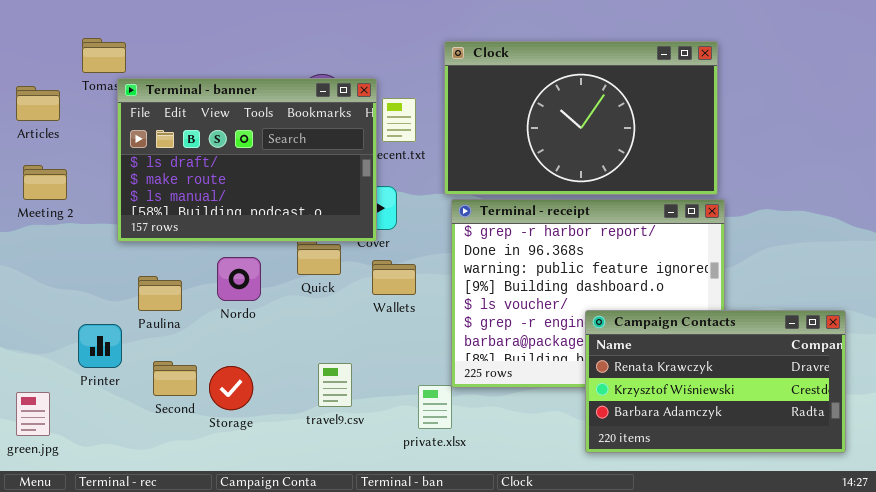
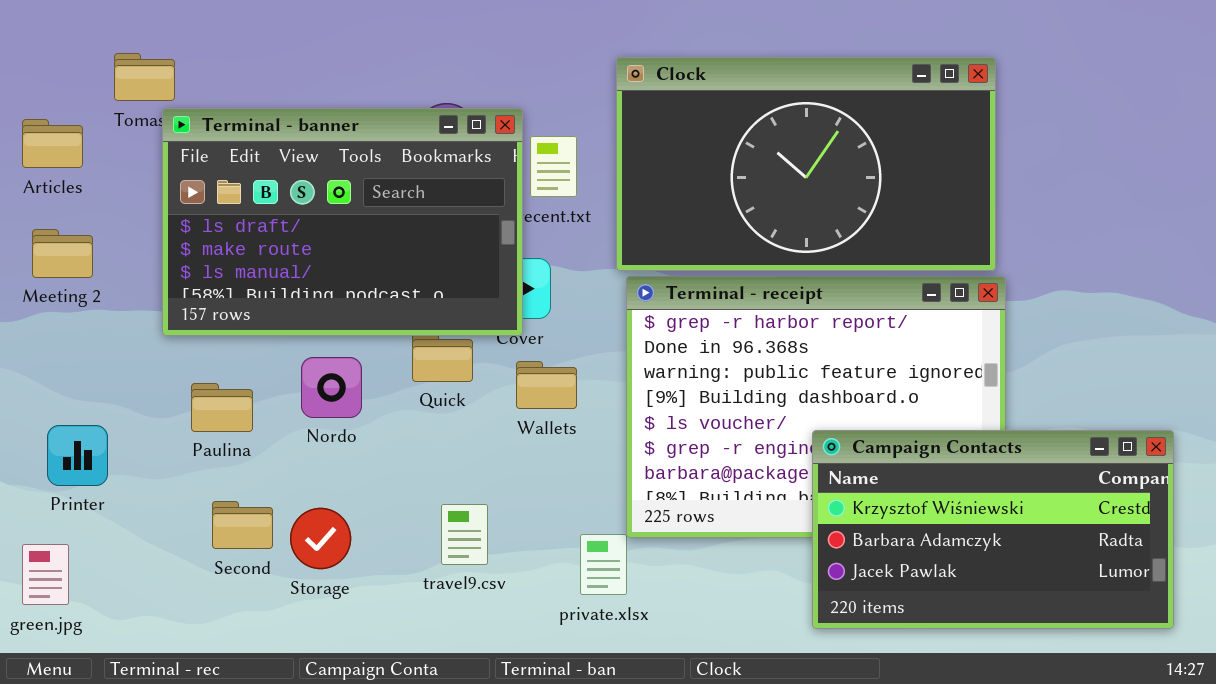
Campaign Contacts: [585,310,846,453] -> [812,430,1174,629], scrolled down 1 row
Printer: [78,324,122,368] -> [47,425,108,486], moved

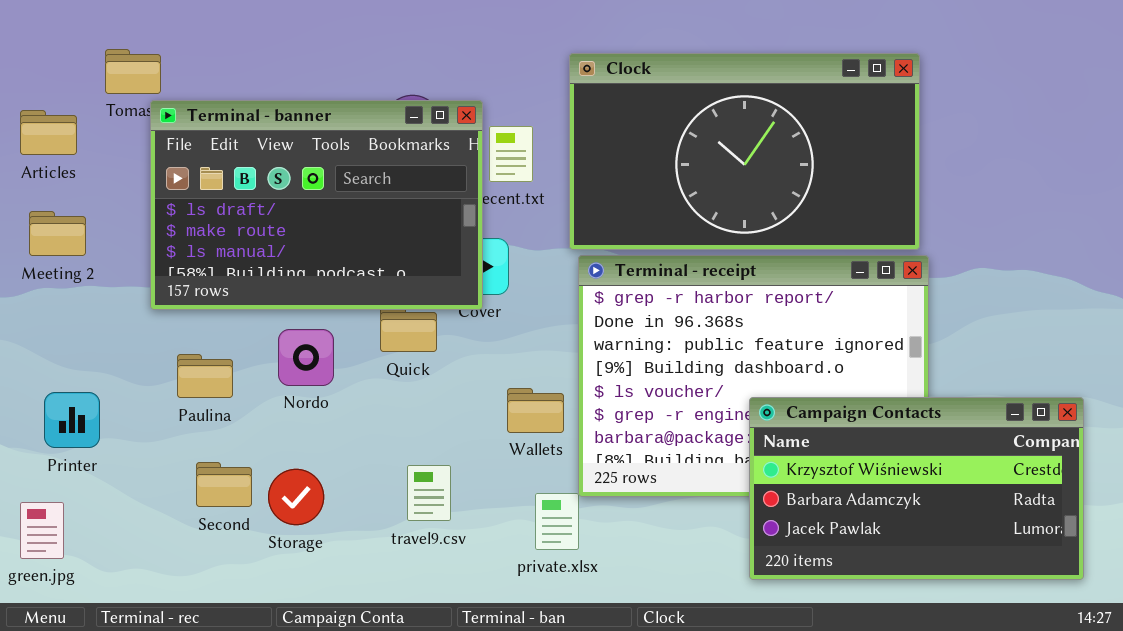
Wallets: [516,361,577,409] -> [507,388,564,433], moved

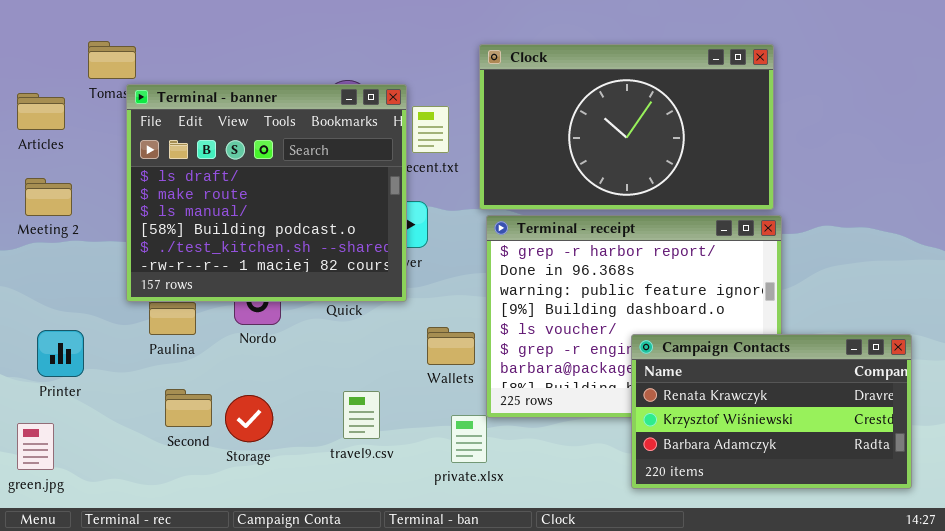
Terminal - banner: [150,100,483,310] -> [126,84,407,302], resized
Campaign Contacts: [749,397,1084,580] -> [631,334,912,489], scrolled up 1 row

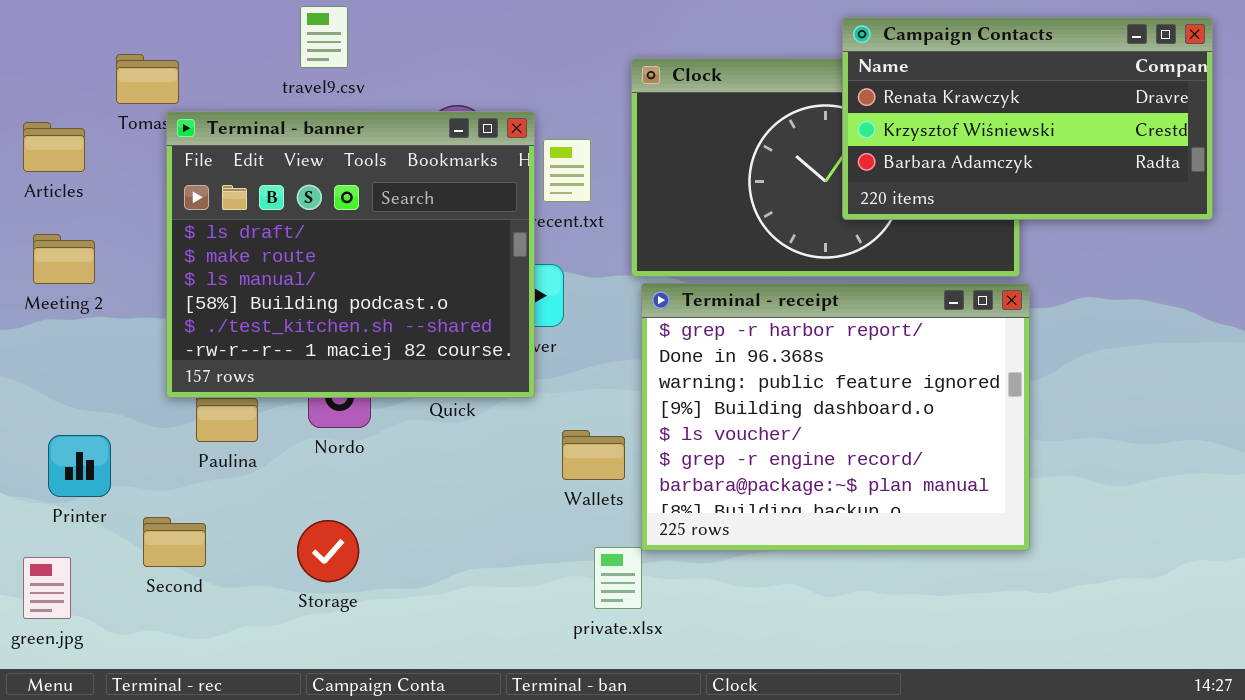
Campaign Contacts: [631,334,912,489] -> [842,17,1213,220], moved
Second: [165,389,212,427] -> [143,517,206,567], moved
travel9.csv: [343,391,380,439] -> [300,6,348,68], moved

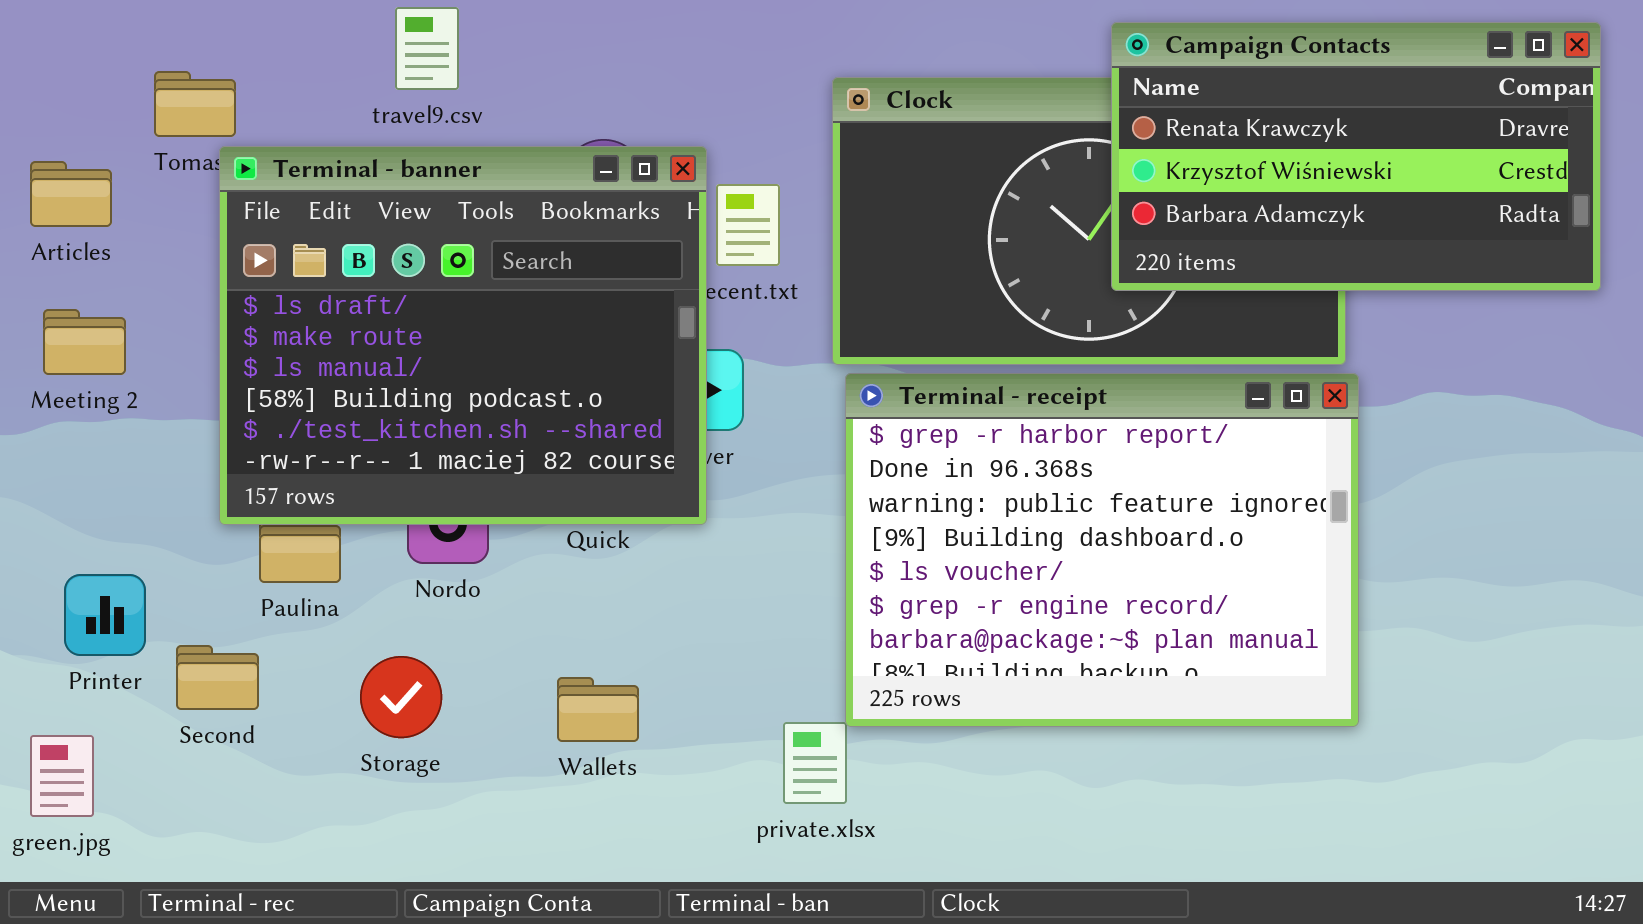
Wallets: [562,430,625,480] -> [557,677,639,742], moved
Second: [143,517,206,567] -> [176,645,259,710], moved
Storage: [297,520,359,582] -> [360,656,442,738], moved

